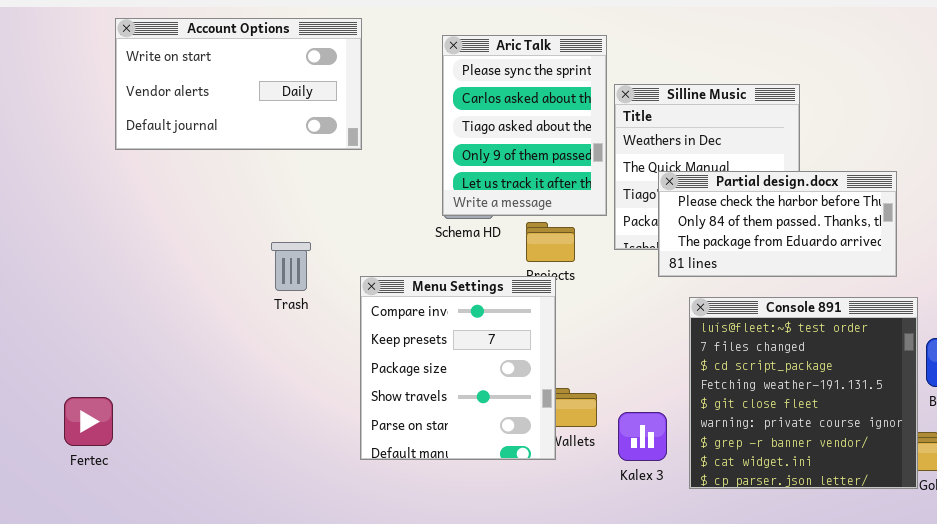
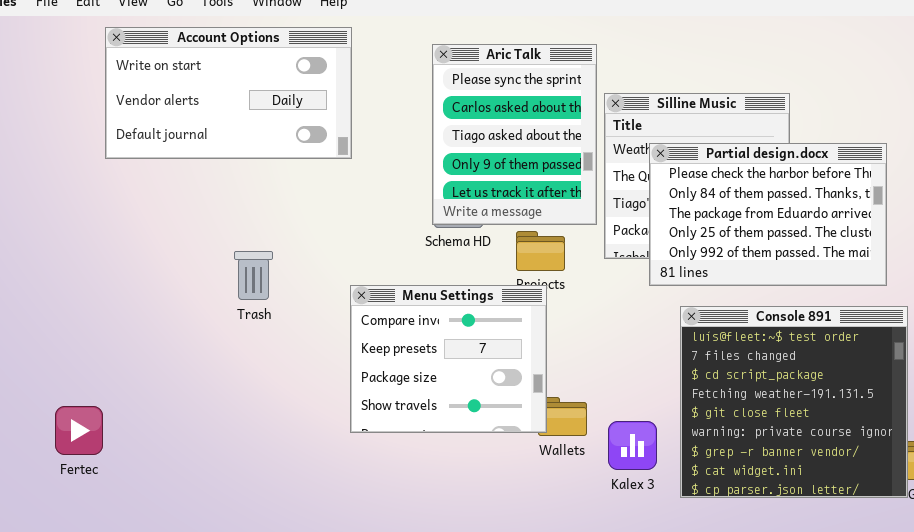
Partial design.docx: [658,171,897,277] -> [649,143,887,286], resized
Trash: [271,242,311,291] -> [234,251,273,300], moved
Menu Settings: [360,276,556,460] -> [350,285,547,433], resized

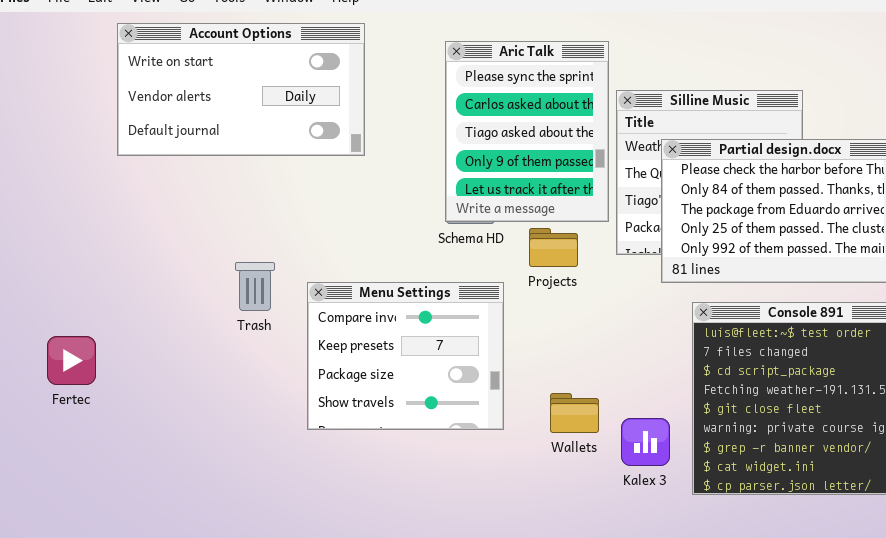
Trash: [234,251,273,300] -> [235,262,275,311], moved
Menu Settings: [350,285,547,433] -> [307,282,504,430], moved
Fertec: [55,406,103,455] -> [47,336,96,385], moved

